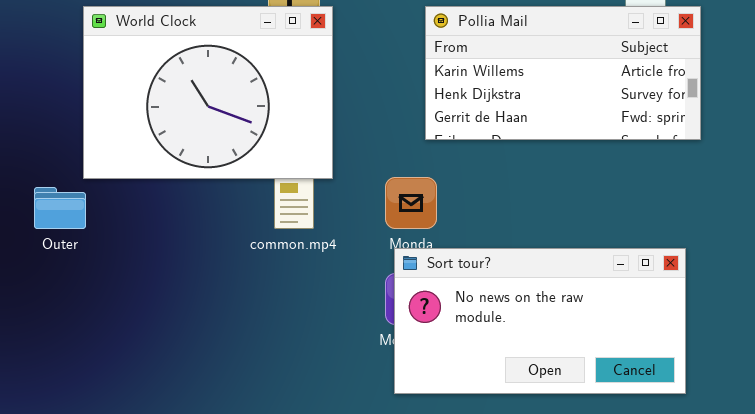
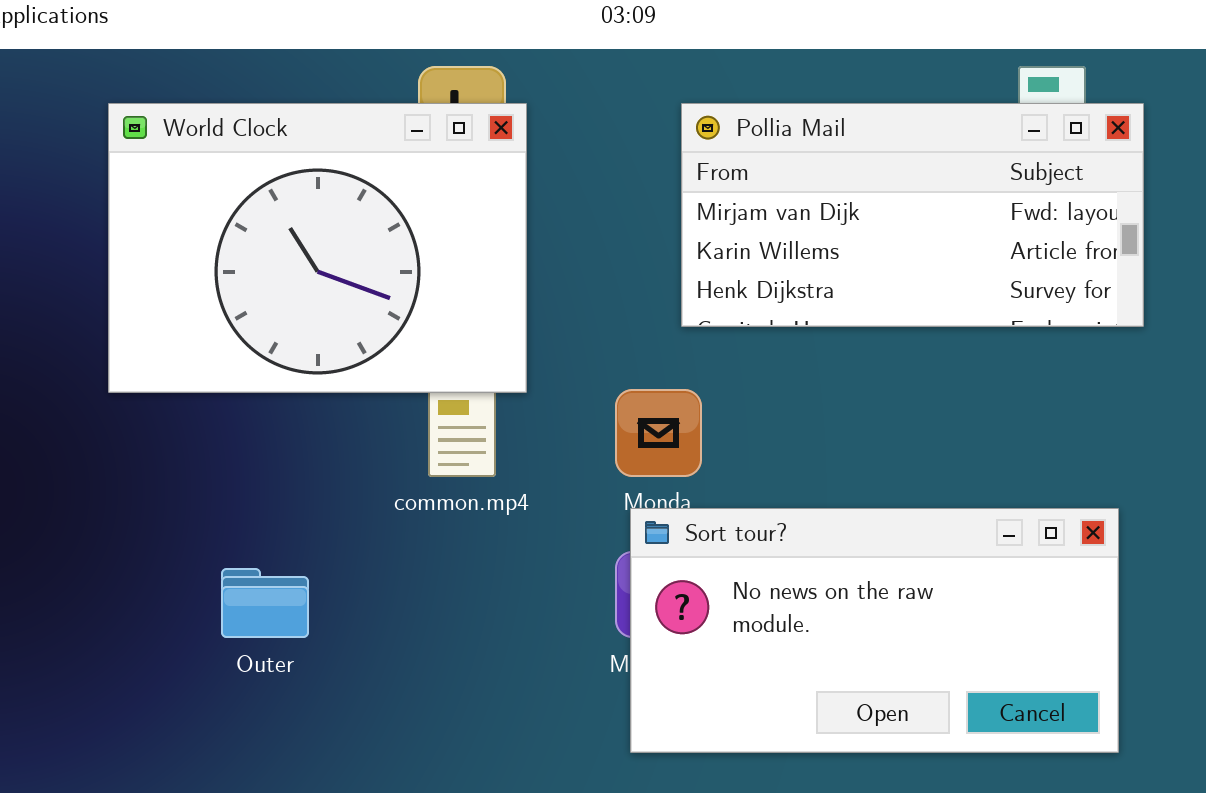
Pollia Mail: [425,6,701,140] -> [681,103,1144,327], scrolled up 1 row
Outer: [34,187,86,229] -> [221,568,309,638], moved

